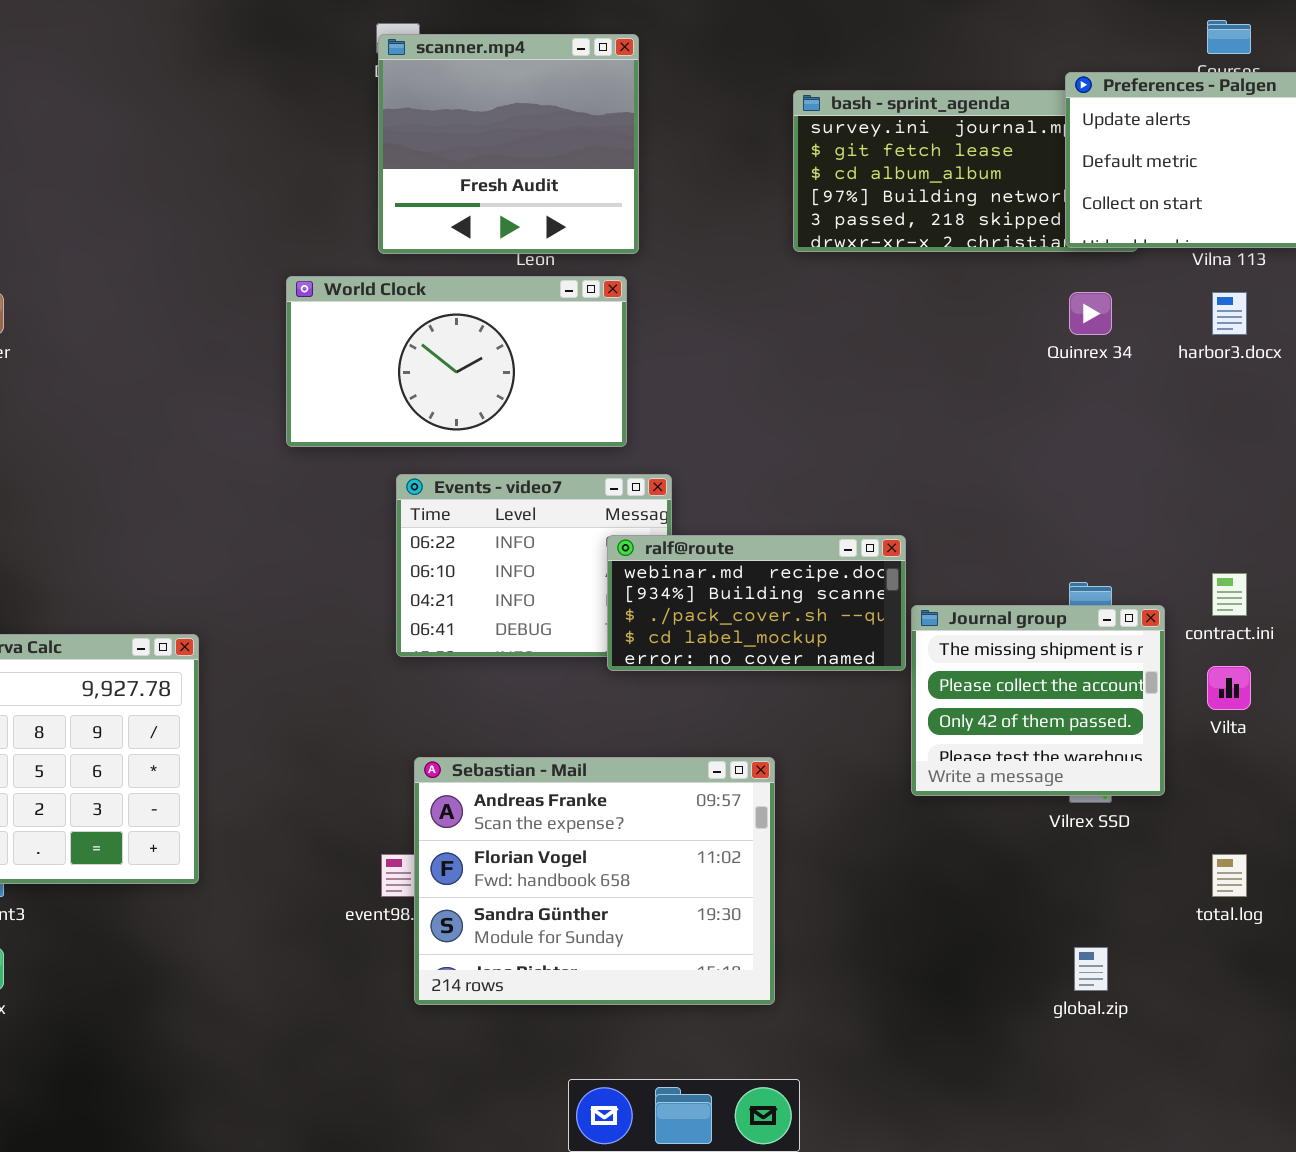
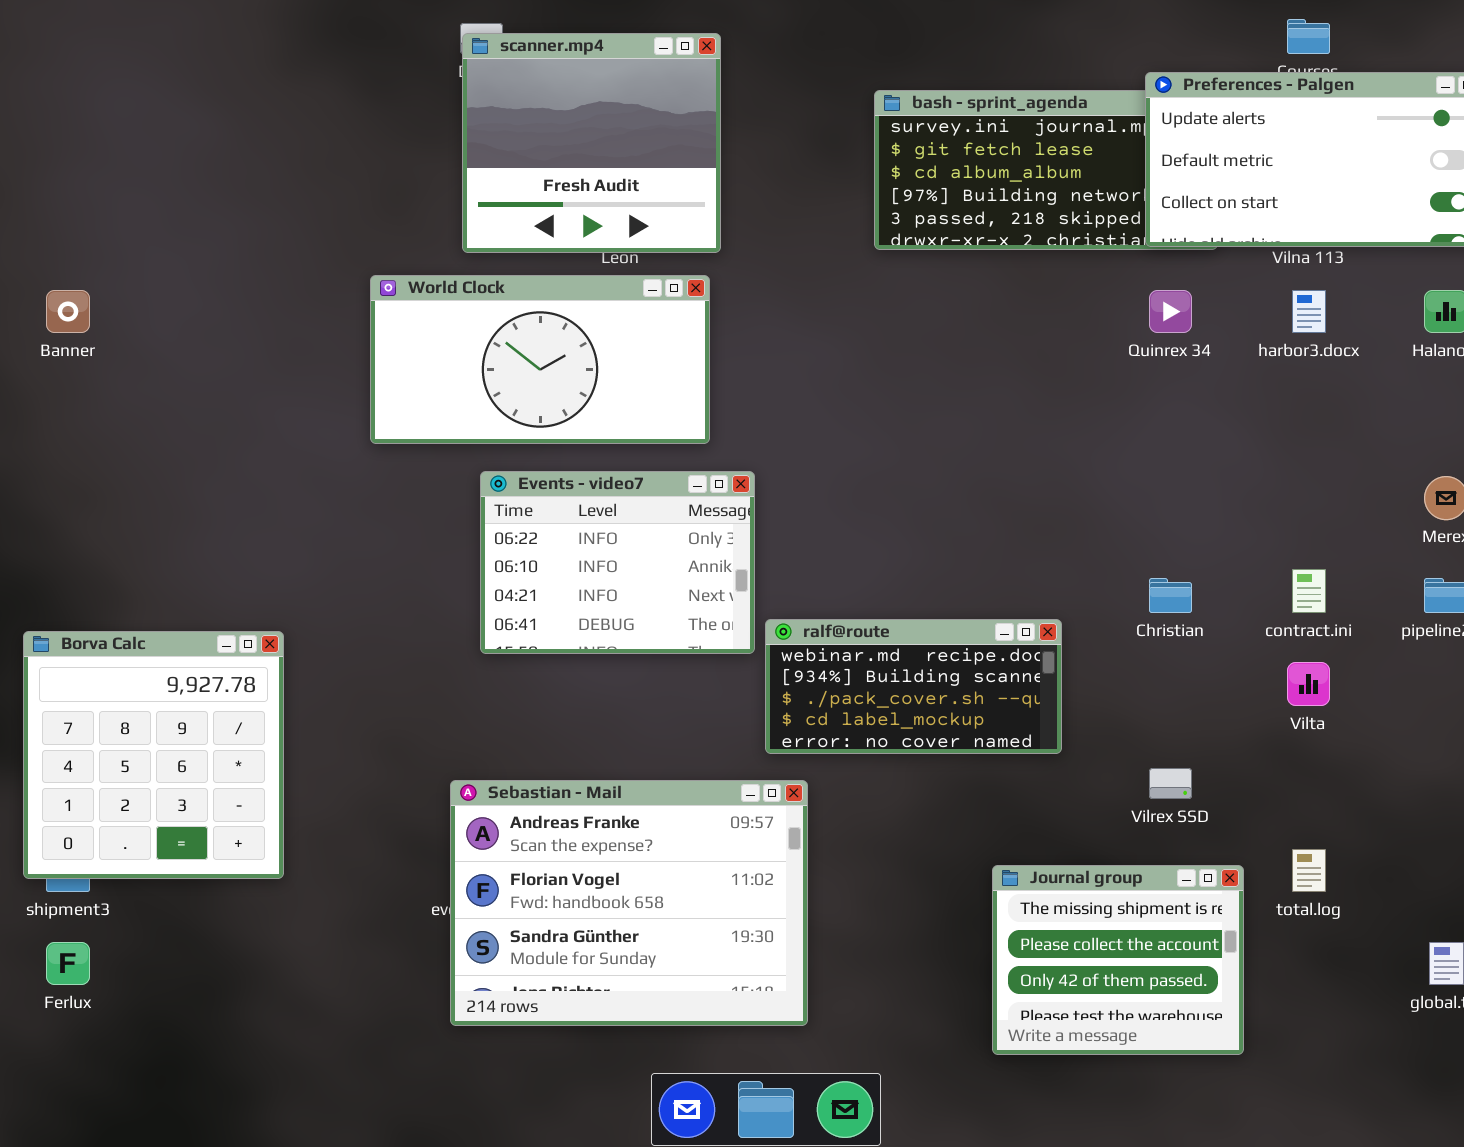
ralf@route: [607,535,906,671] -> [765,619,1062,754], moved
Journal group: [911,605,1165,796] -> [992,865,1244,1055], moved
Sebastian - Mail: [414,757,775,1005] -> [450,780,808,1026], moved

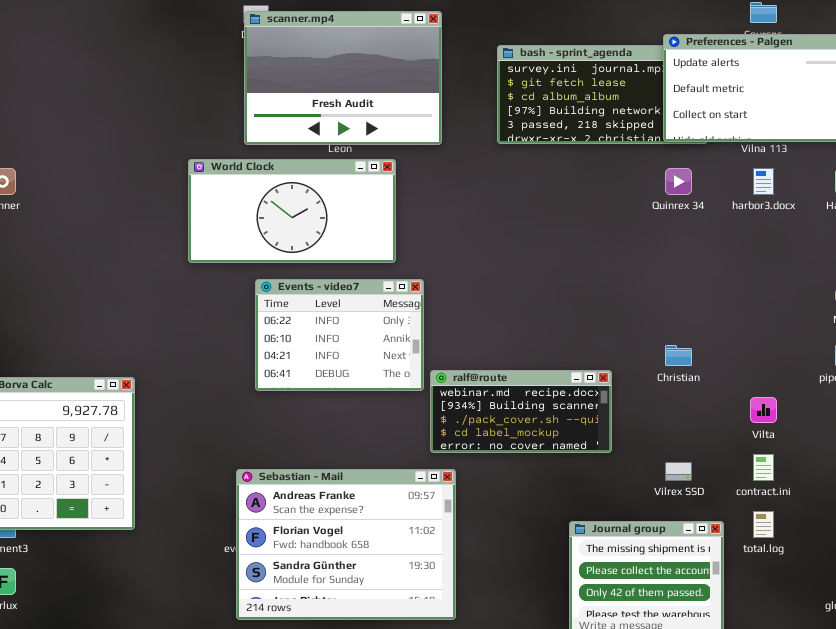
scanner.mp4: [462,33,721,253] -> [244,11,442,145], resized
contract.ini: [1292,569,1326,613] -> [753,454,774,481], moved

